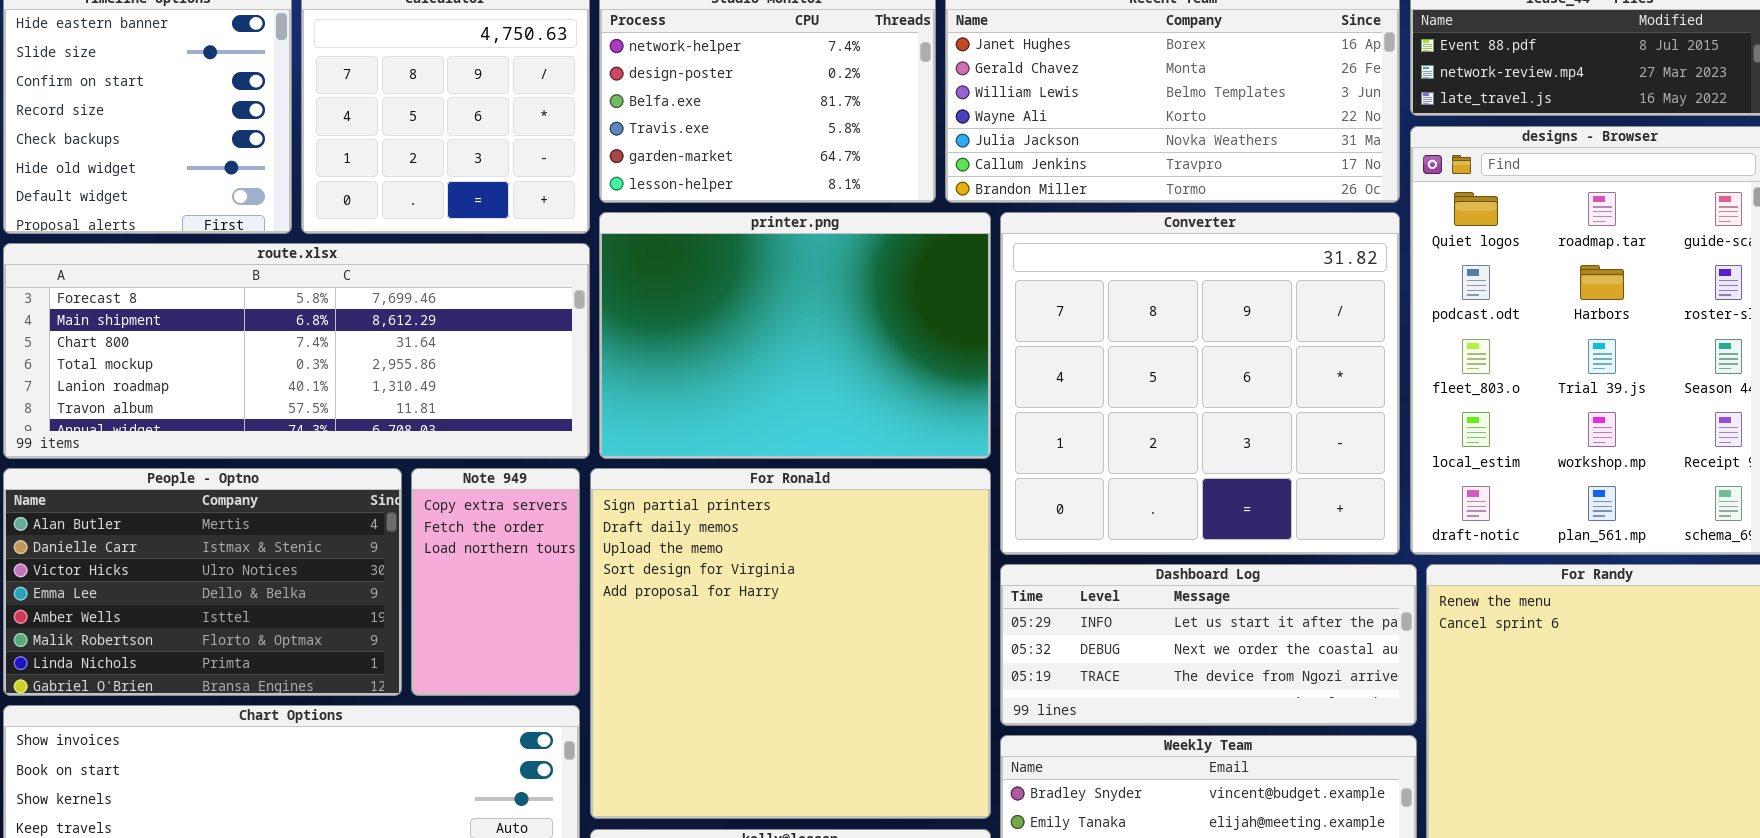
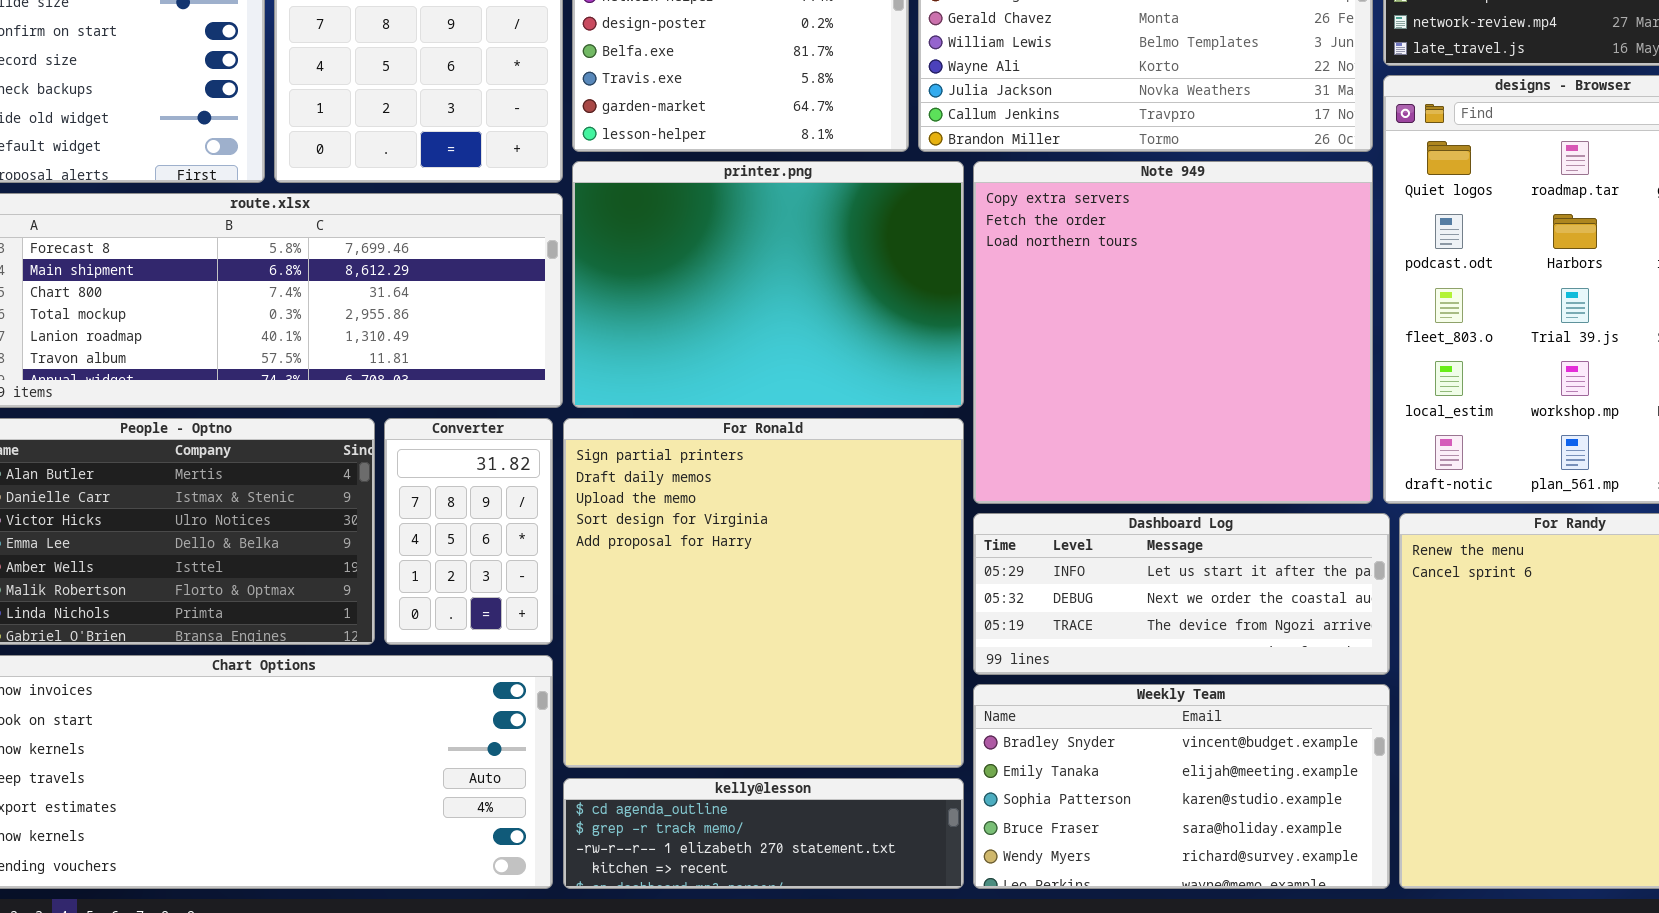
Converter: [1000,212,1400,555] -> [384,418,553,645], moved, resized
Note 949: [411,468,580,696] -> [973,161,1373,504], moved, resized

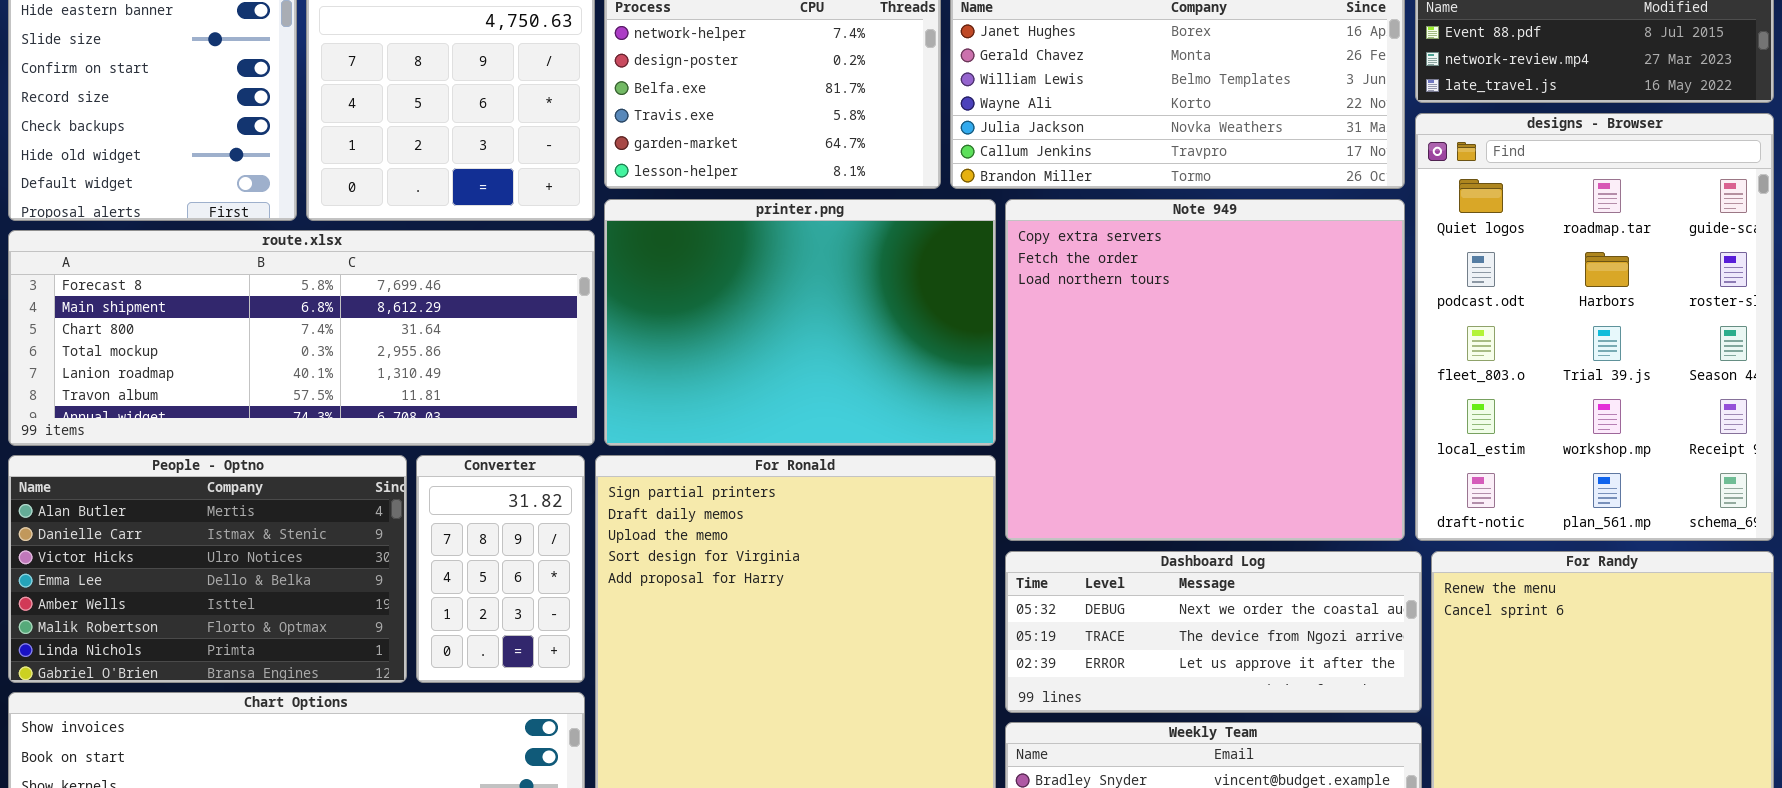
Dashboard Log: [973,513,1390,675] -> [1005,551,1422,713], scrolled down 1 row

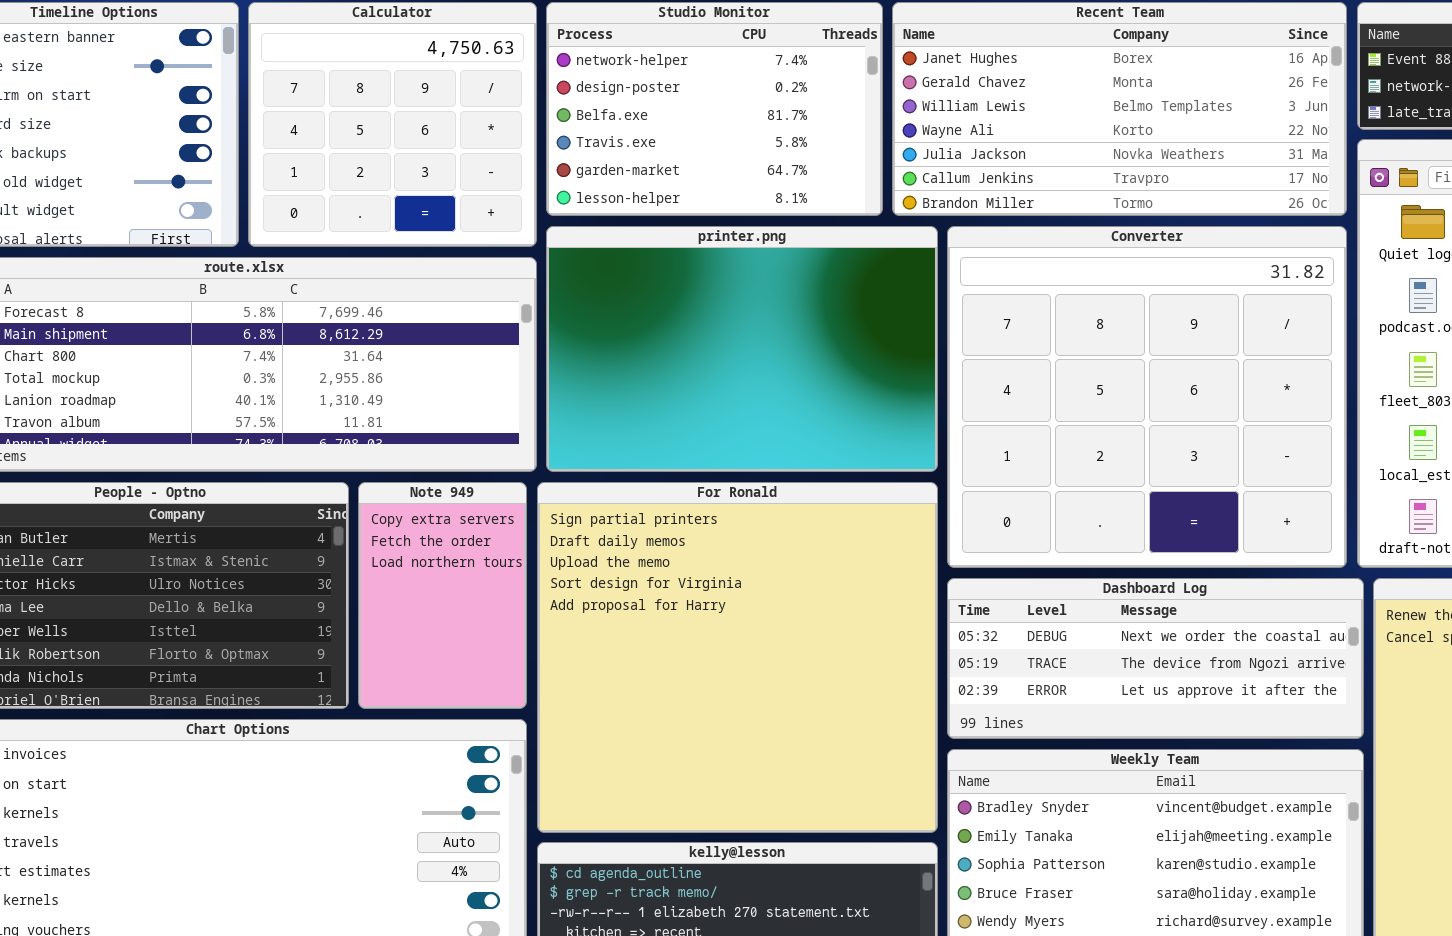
Note 949: [1005,199,1405,541] -> [358,482,527,709], moved, resized
Converter: [416,455,585,683] -> [947,226,1347,568], moved, resized

